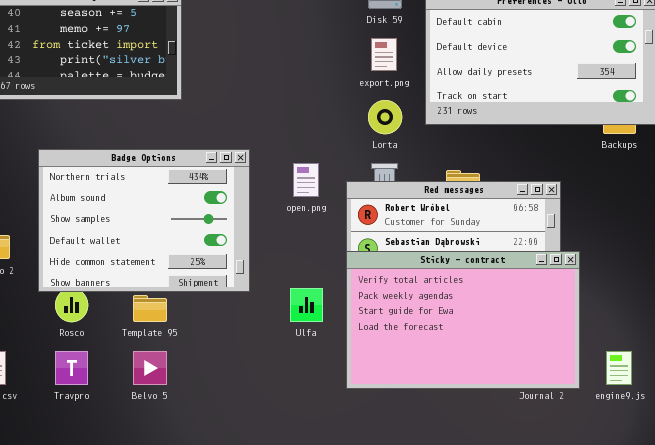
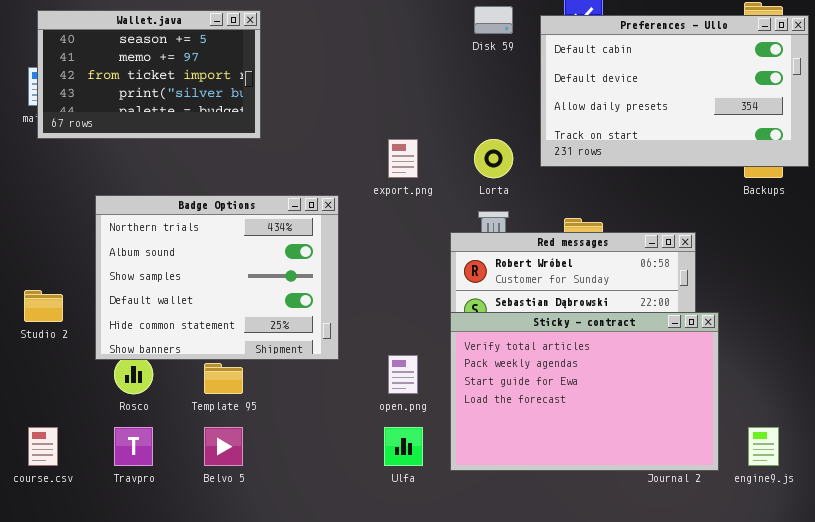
export.png: [371,38,397,71] -> [388,139,418,178], moved
open.png: [293,163,319,197] -> [388,355,418,394], moved
Ulfa: [290,288,323,322] -> [384,427,423,466], moved

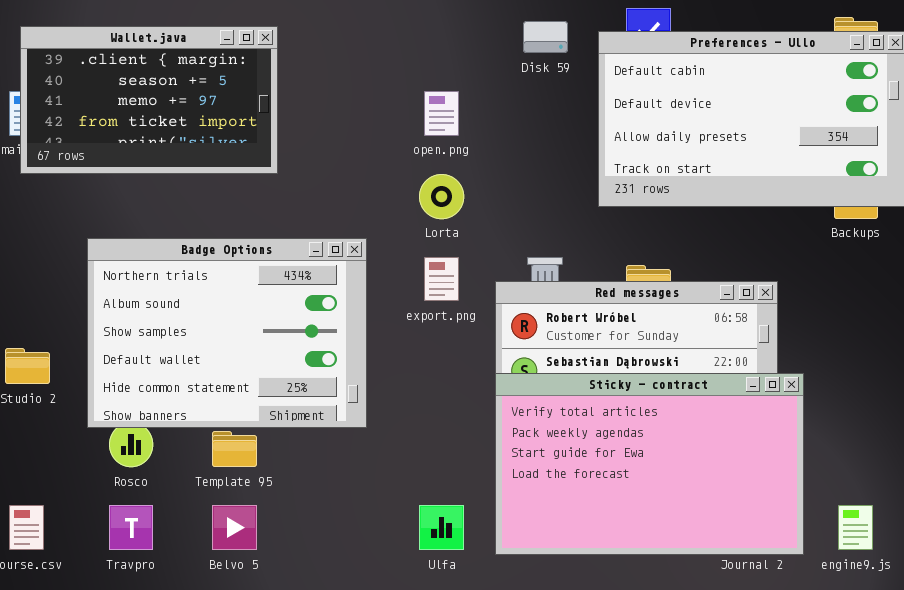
Wallet.java: [37,10,261,139] -> [20,26,278,174], scrolled up 1 row
export.png: [388,139,418,178] -> [424,257,459,301], moved
Lorta: [474,139,513,178] -> [419,174,464,219], moved
open.png: [388,355,418,394] -> [424,91,459,136], moved

